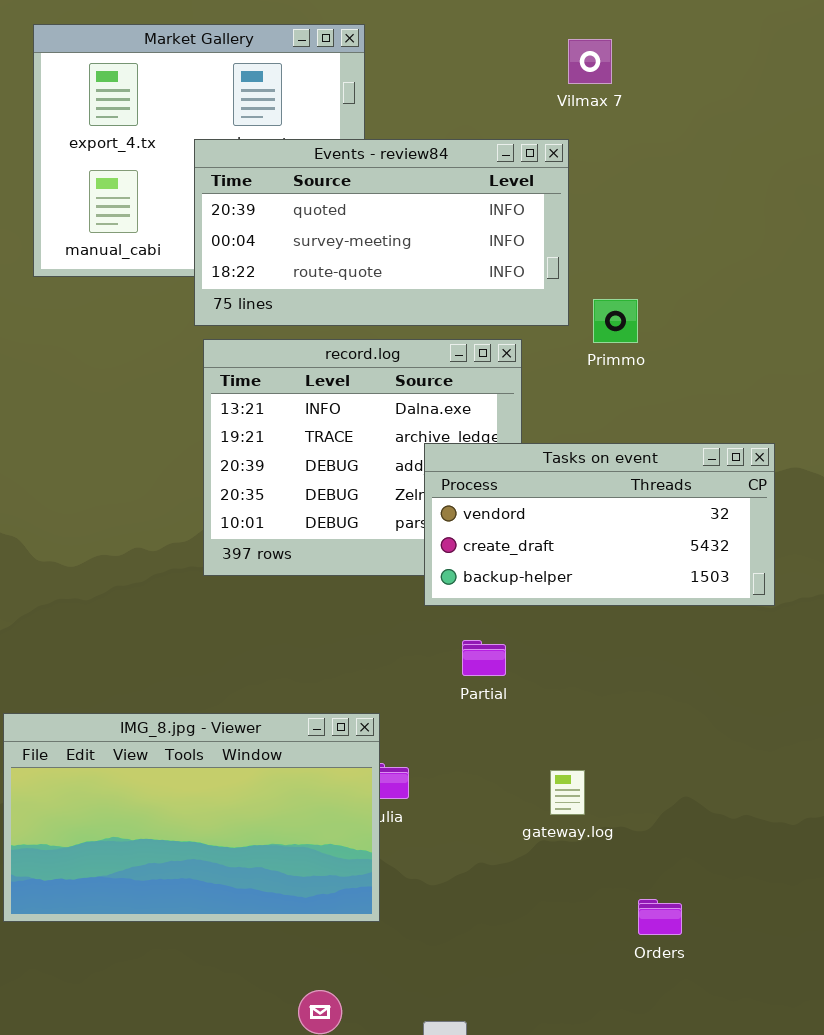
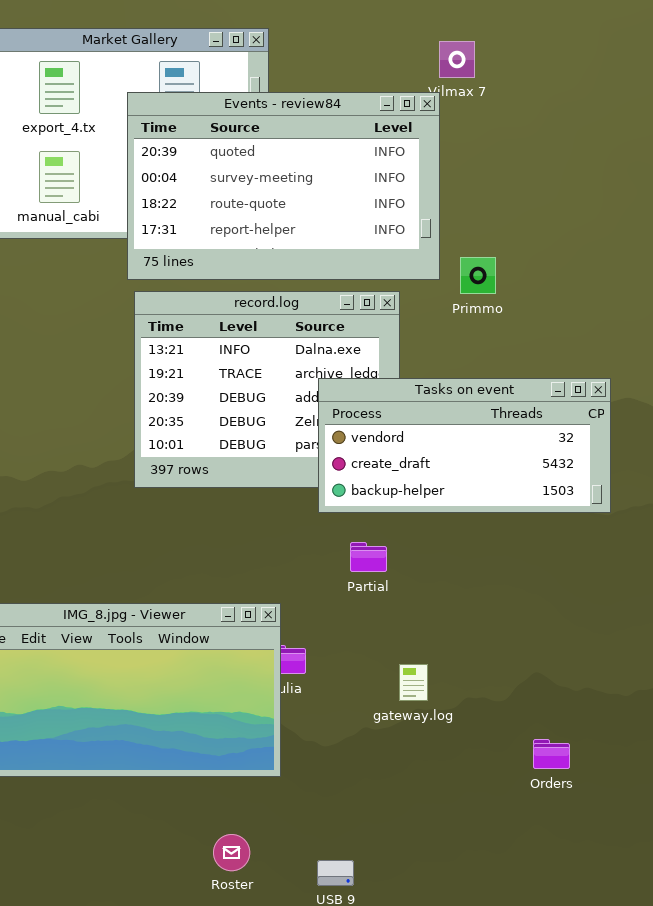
Events - review84: [194,139,569,326] -> [127,92,440,280], resized
gateway.log: [550,770,585,815] -> [399,664,428,701], moved
Orders: [638,899,682,935] -> [533,739,570,769], moved

